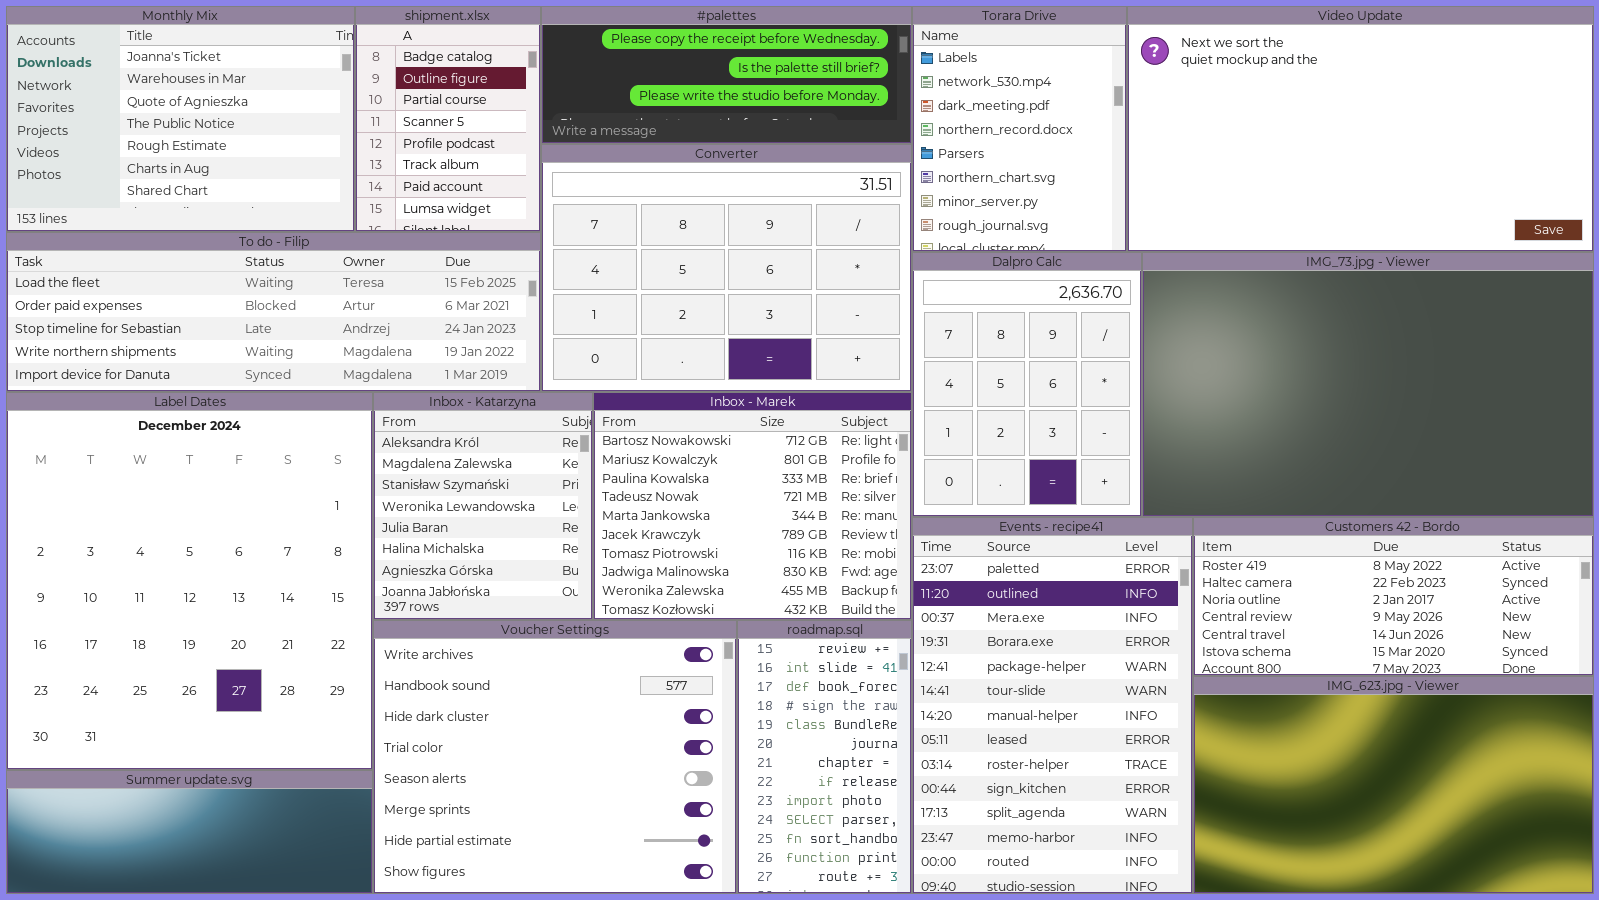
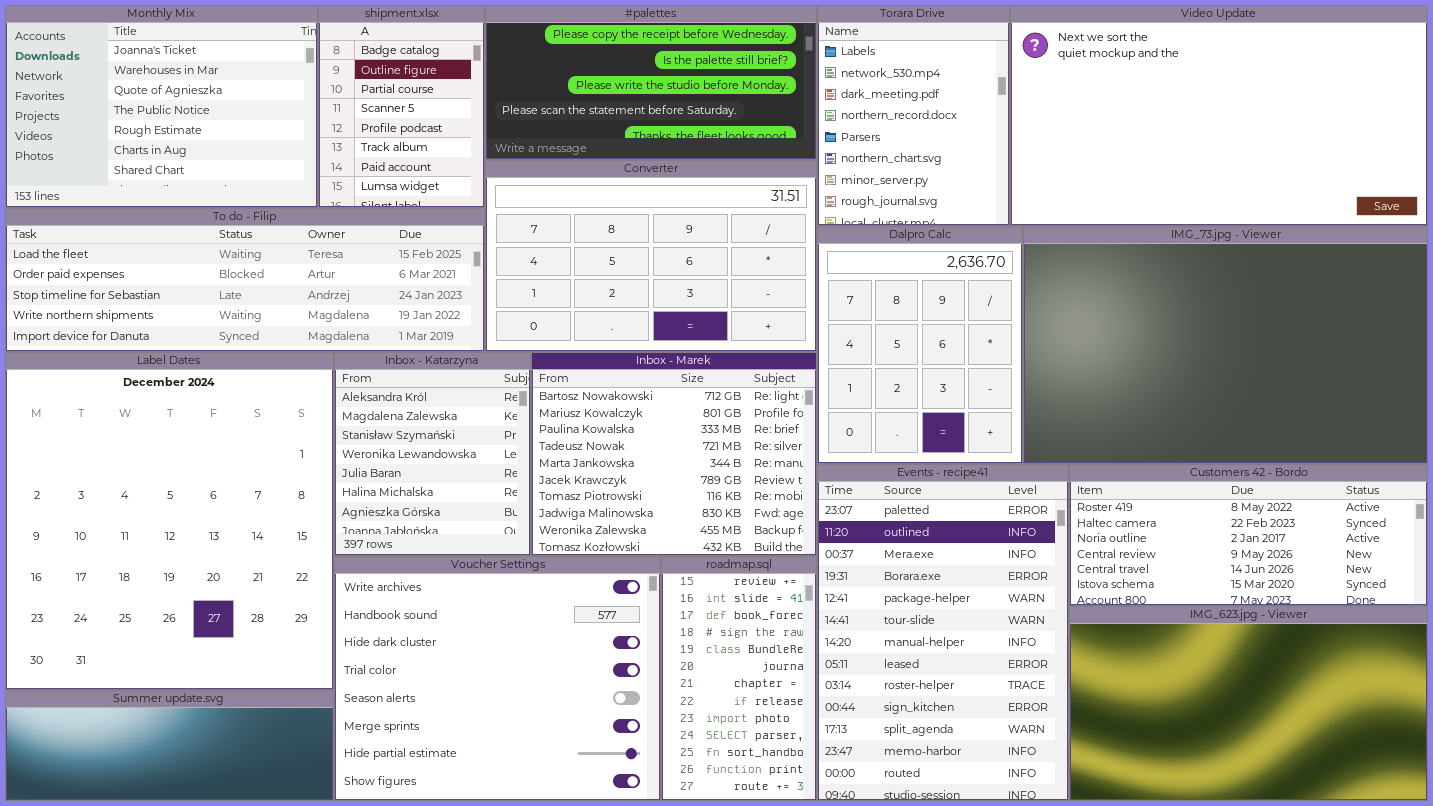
#palettes: [541,6,912,144] -> [485,5,817,160], resized
Converter: [541,144,912,392] -> [485,160,817,352], resized

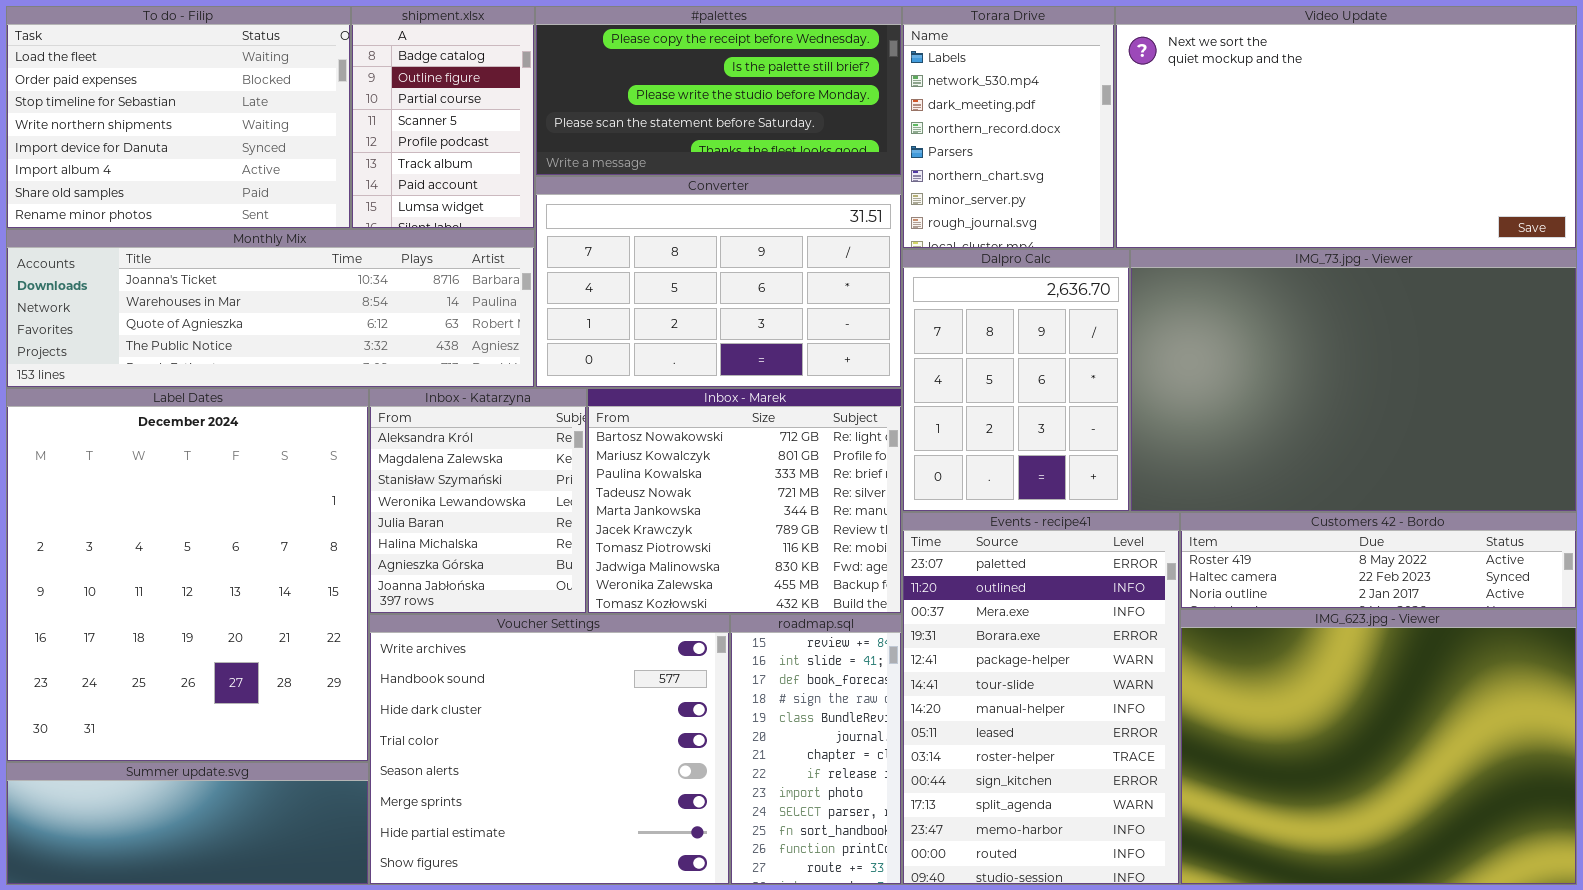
Monthly Mix: [5,5,318,208] -> [6,229,535,388], moved, resized
To do - Filip: [5,208,485,352] -> [6,6,351,229], moved, resized
Customers 42 - Bordo: [1069,464,1428,606] -> [1180,512,1577,609], resized
IMG_623.jpg - Viewer: [1069,606,1428,801] -> [1180,609,1577,885], resized

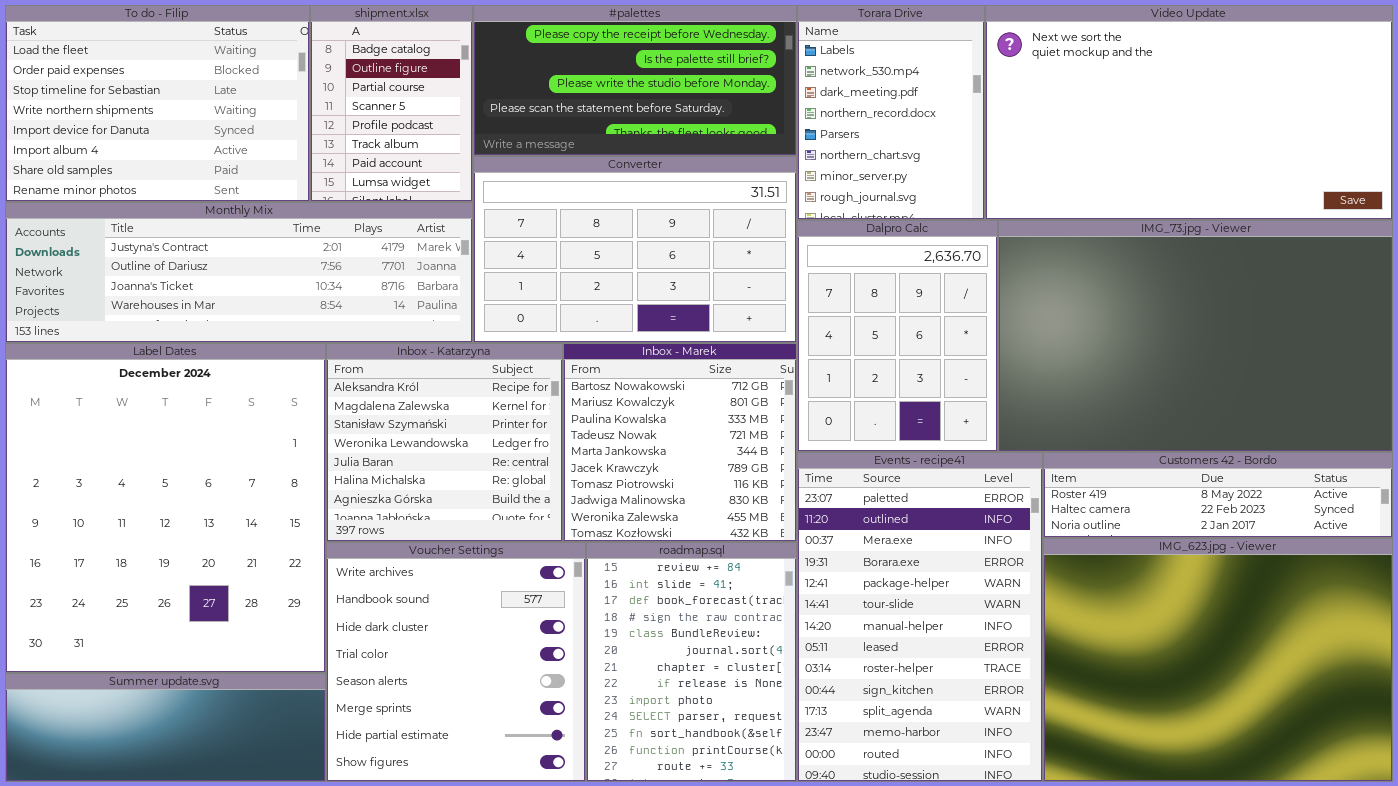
Monthly Mix: [6,229,535,388] -> [5,202,473,343], scrolled up 2 rows
Inbox - Katarzyna: [369,388,587,614] -> [326,343,563,542], resized
Inbox - Marek: [587,388,902,614] -> [563,343,797,542], resized
Voucher Settings: [369,614,730,885] -> [326,542,586,782], resized
roadmap.sql: [730,614,902,885] -> [586,542,797,782], resized

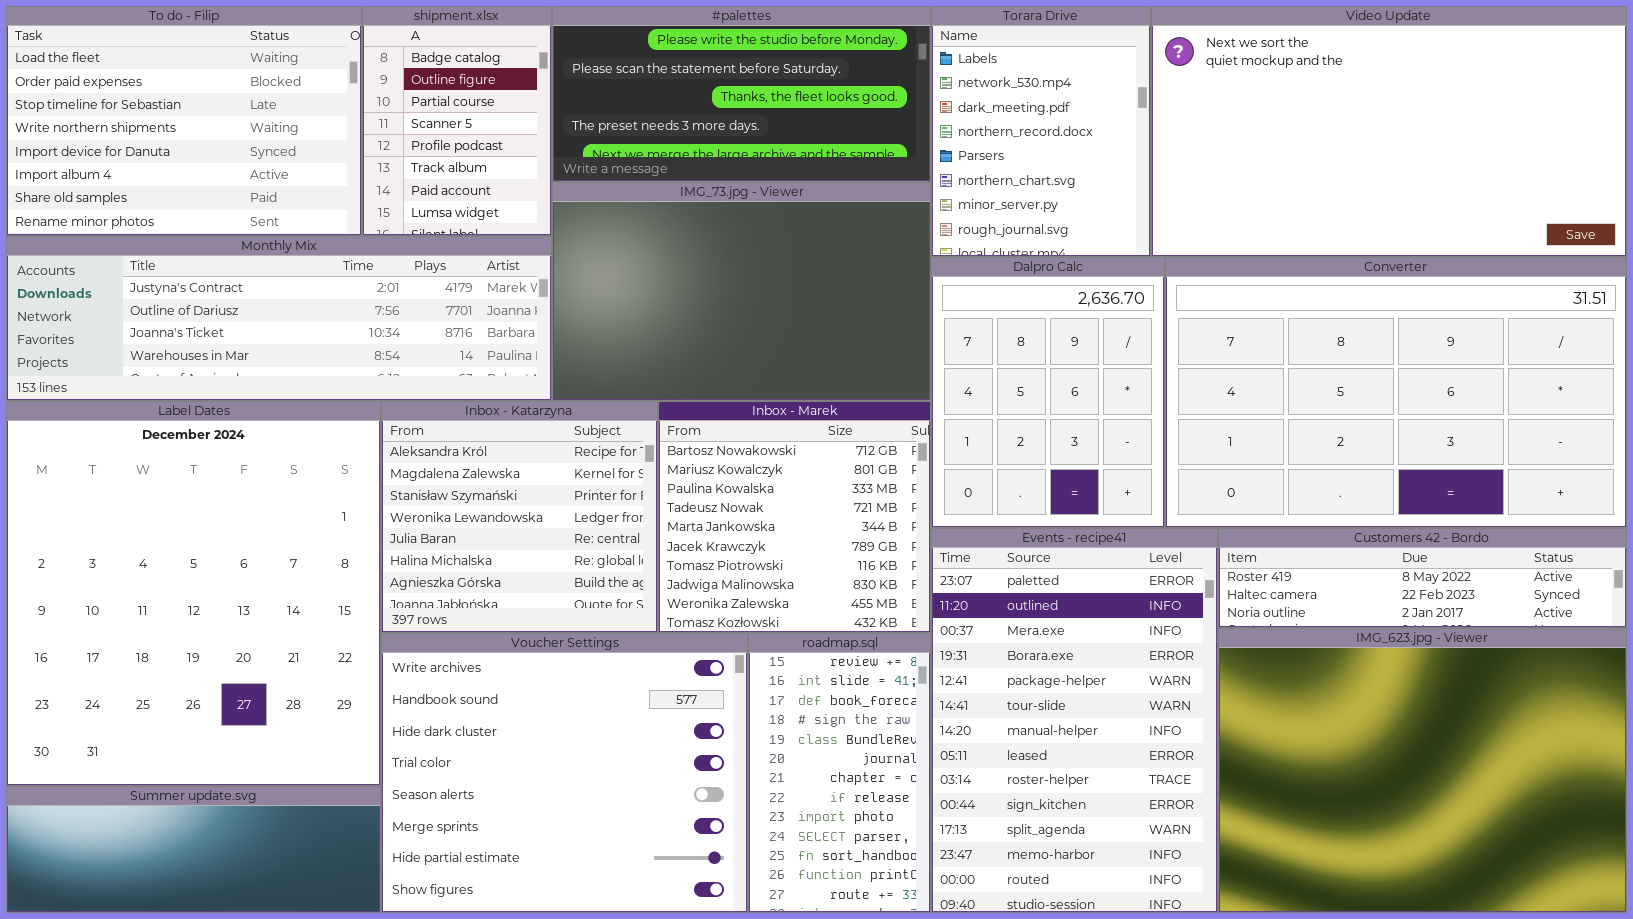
#palettes: [473,5,797,156] -> [552,6,931,182], scrolled down 2 rows
Converter: [473,156,797,343] -> [1165,257,1627,528], moved, resized
IMG_73.jpg - Viewer: [998,220,1393,452] -> [552,182,931,401], moved, resized
Voucher Settings: [326,542,586,782] -> [381,633,748,913], resized
roadmap.sql: [586,542,797,782] -> [748,633,931,913], resized

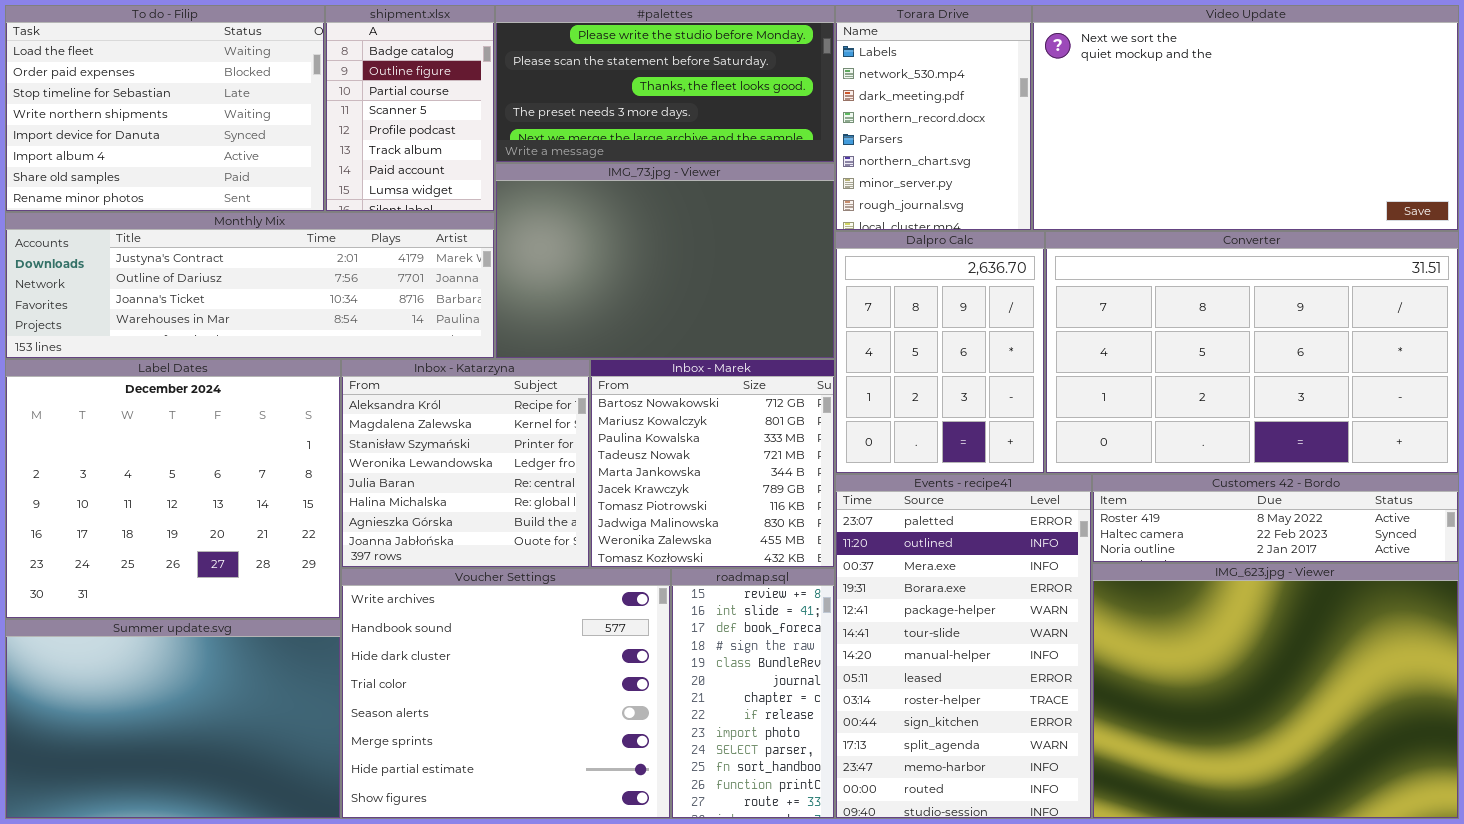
Label Dates: [6,401,381,786] -> [5,359,341,619], resized
Summer update.svg: [6,786,381,913] -> [5,619,341,819], resized

